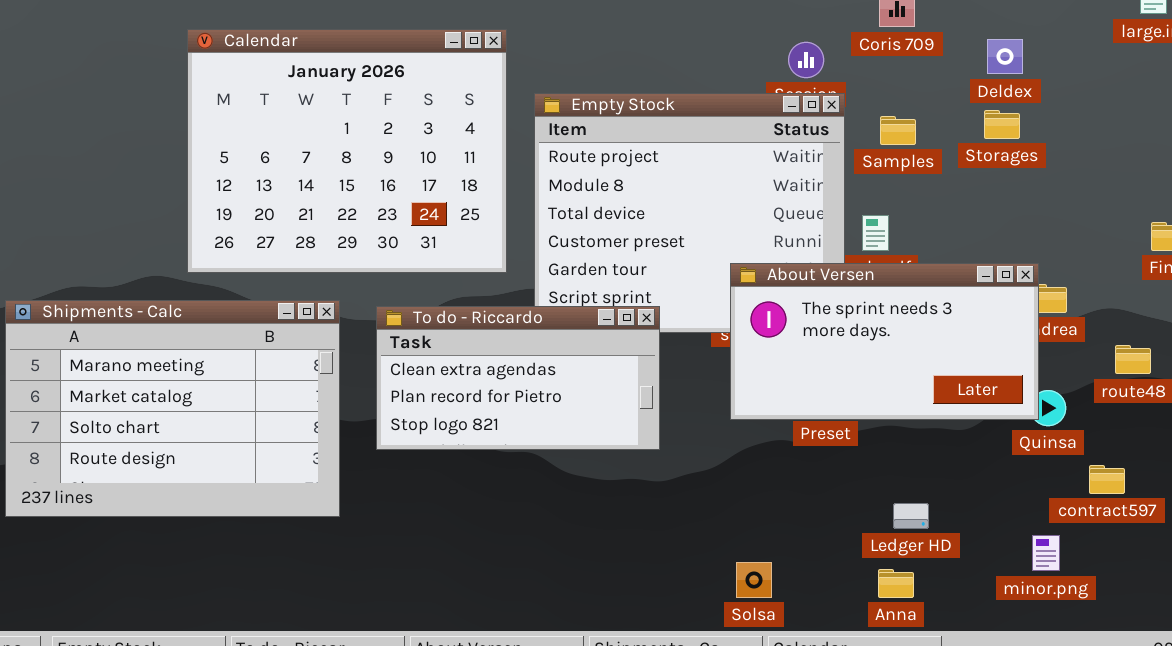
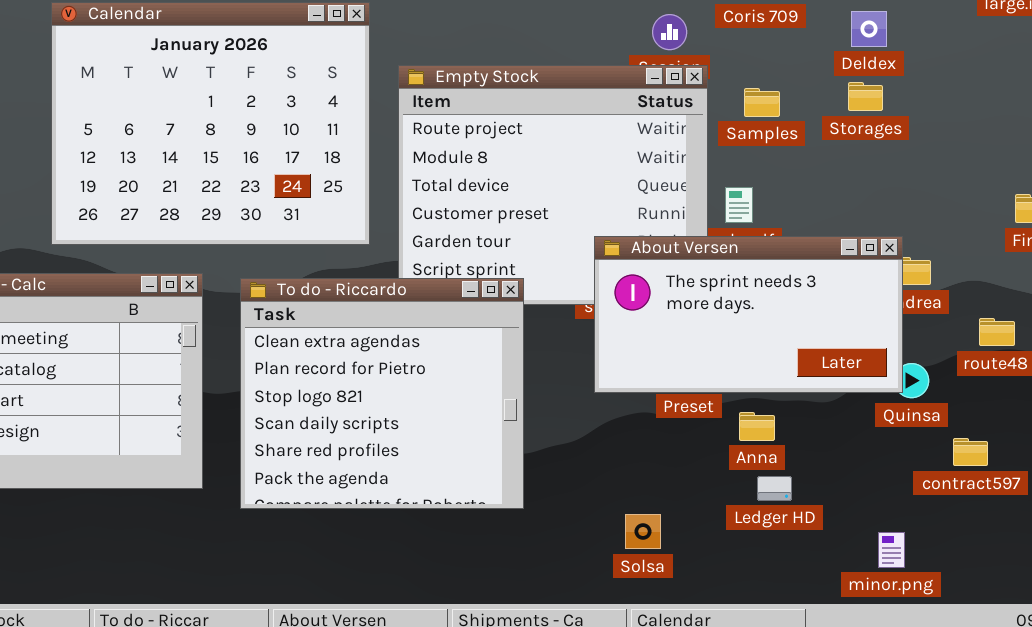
To do - Riccardo: [376,306,660,450] -> [240,278,524,509], resized
minor.png: [1032,535,1060,571] -> [878,532,905,568], moved
Solsa: [736,562,772,598] -> [625,514,661,549], moved
Anna: [878,569,914,598] -> [739,412,775,441], moved

